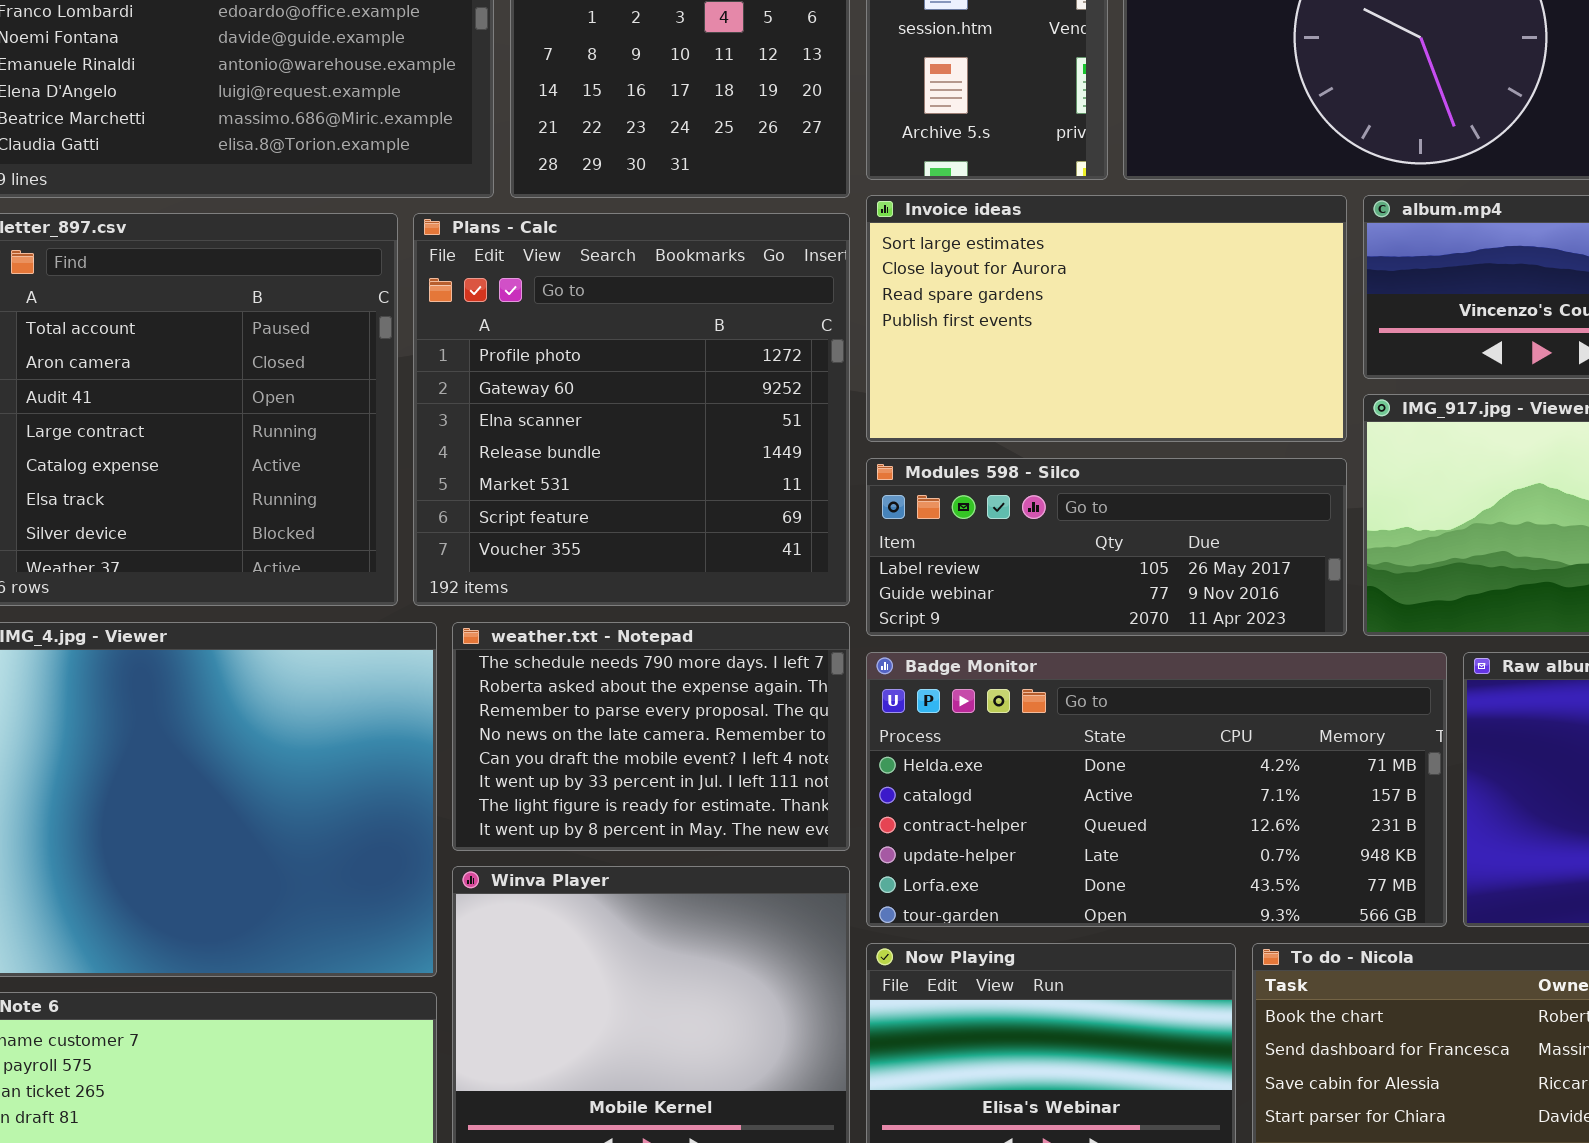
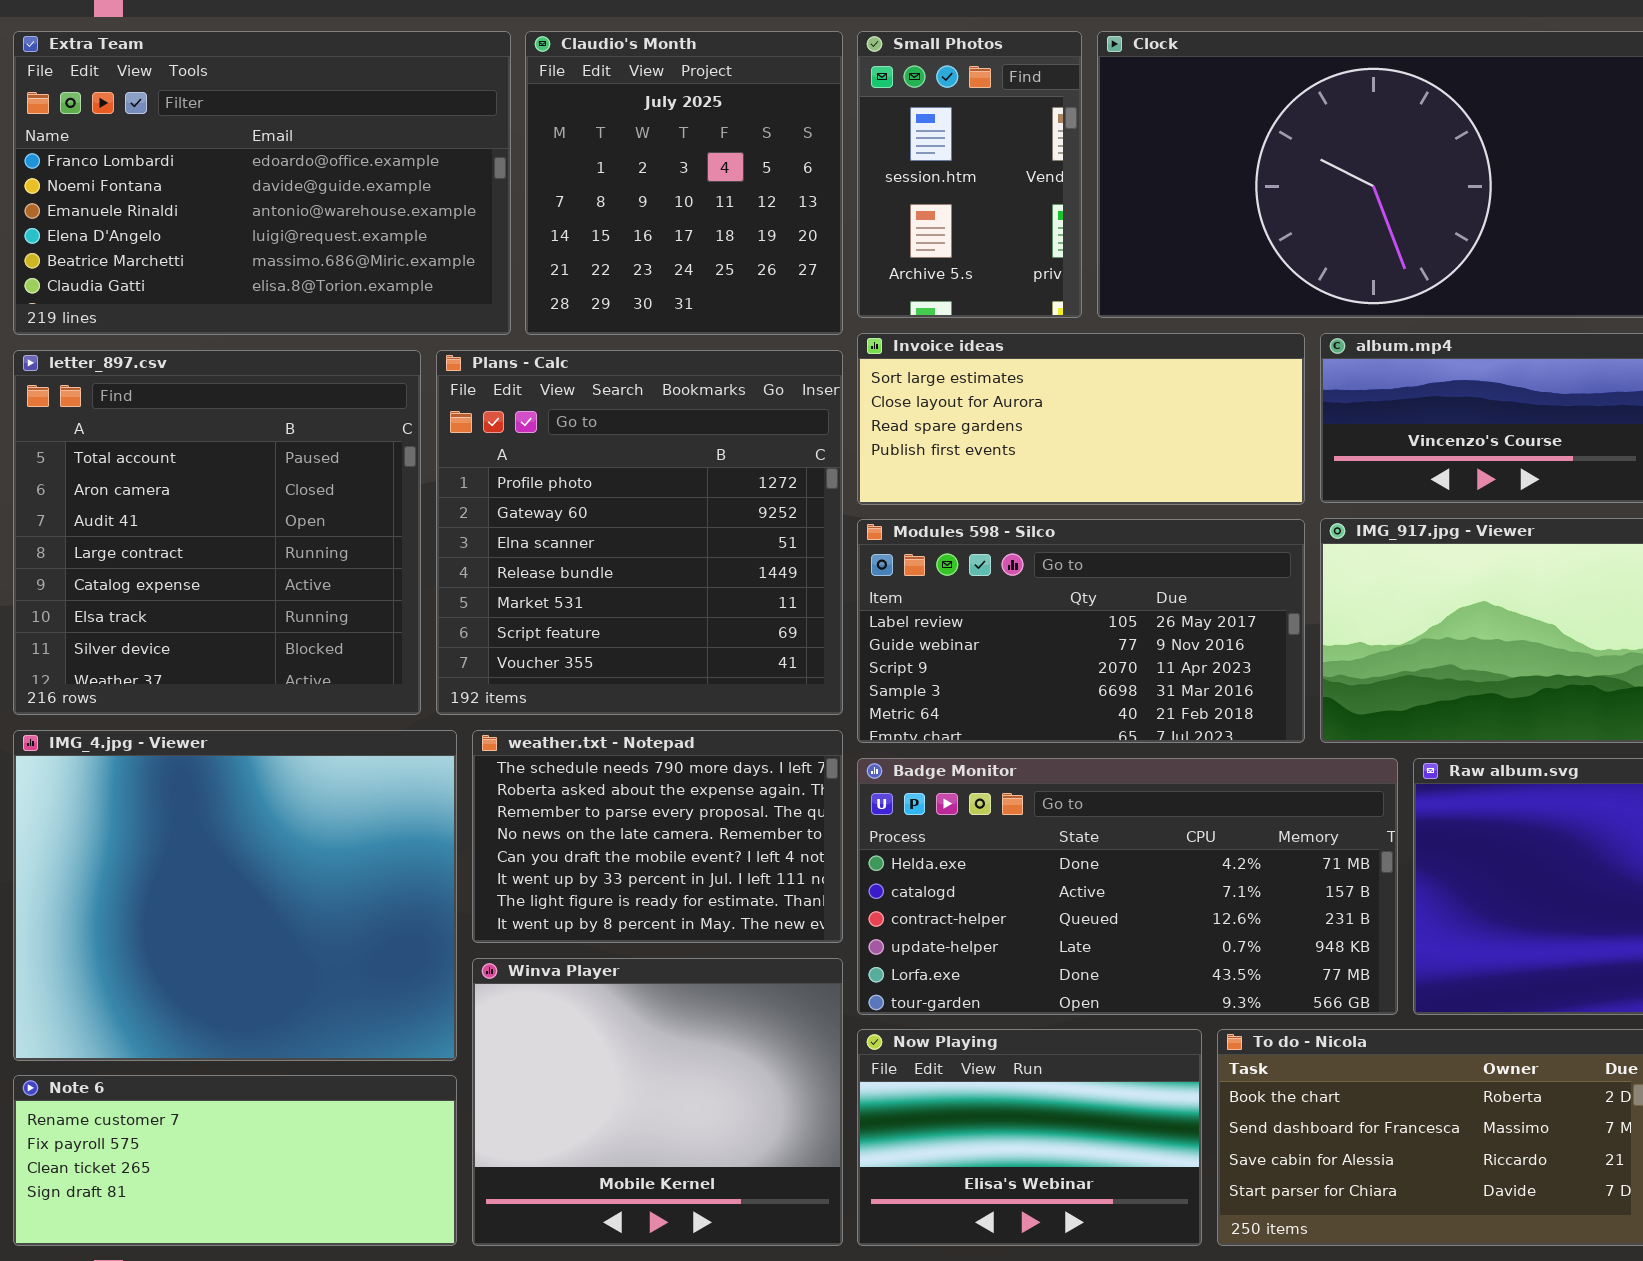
Invoice ideas: [866,195,1347,442] -> [857,333,1305,505], resized
Modules 598 - Silco: [866,458,1347,636] -> [857,519,1305,743], resized

